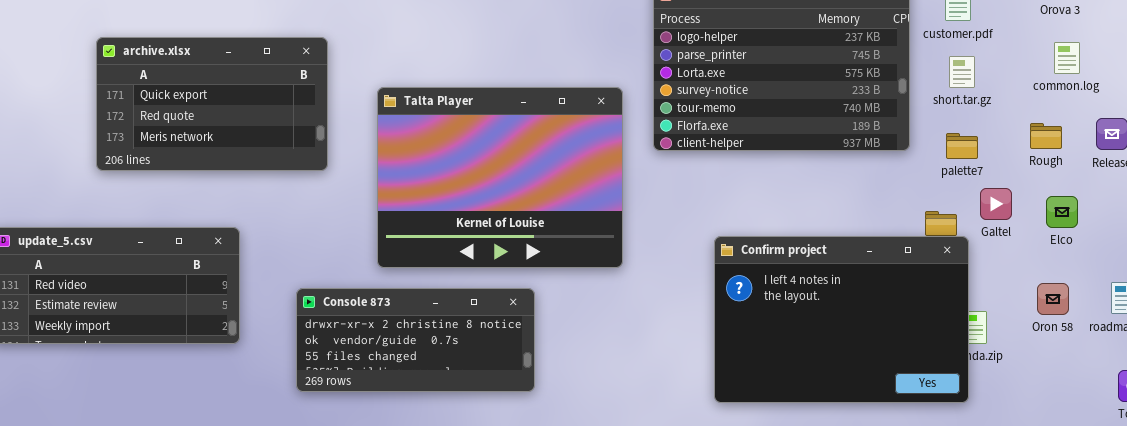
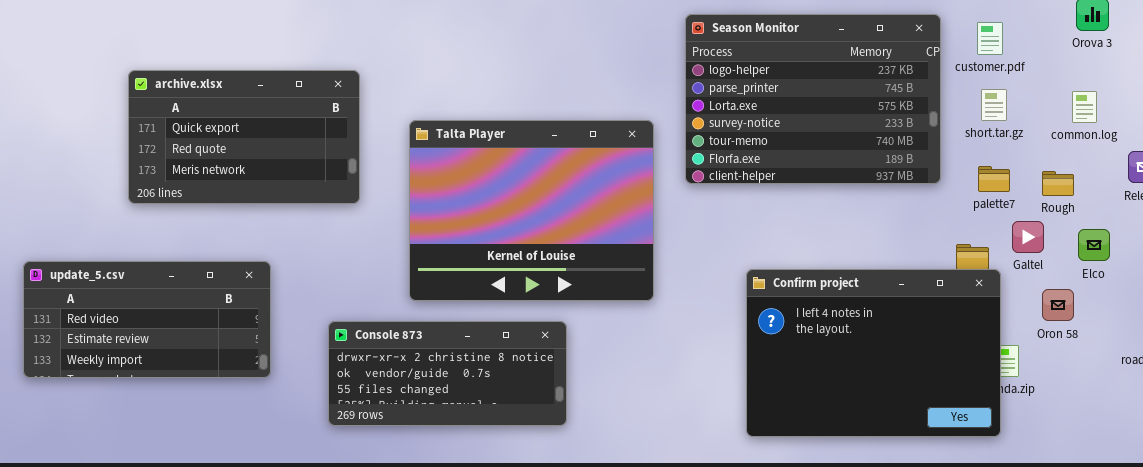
common.log: [1054,42,1080,74] -> [1072,91,1097,123], moved
Rough: [1030,123,1062,149] -> [1042,171,1074,196], moved
Oron 58: [1037,283,1069,315] -> [1042,289,1074,321], moved

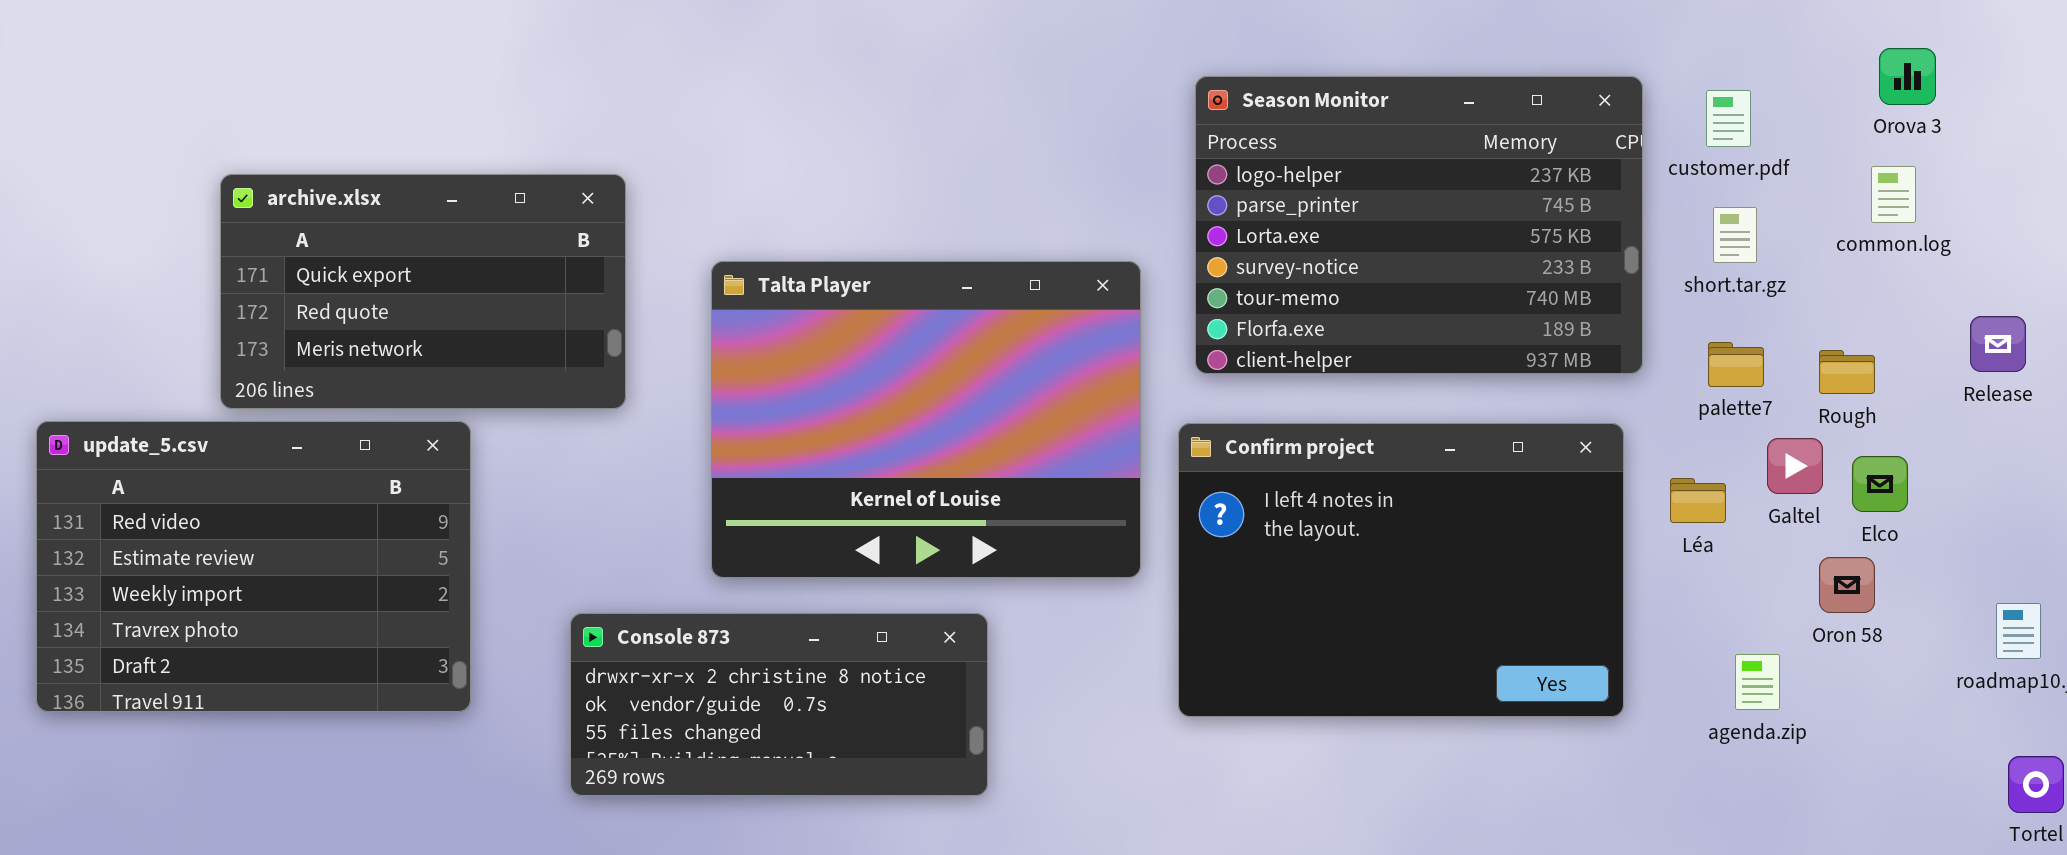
common.log: [1072,91,1097,123] -> [1871,166,1916,223], moved
Elco: [1078,229,1110,261] -> [1852,456,1908,512], moved
update_5.csv: [23,261,271,378] -> [36,421,471,712], resized
Confirm project: [746,269,1001,437] -> [1178,423,1624,717], moved

